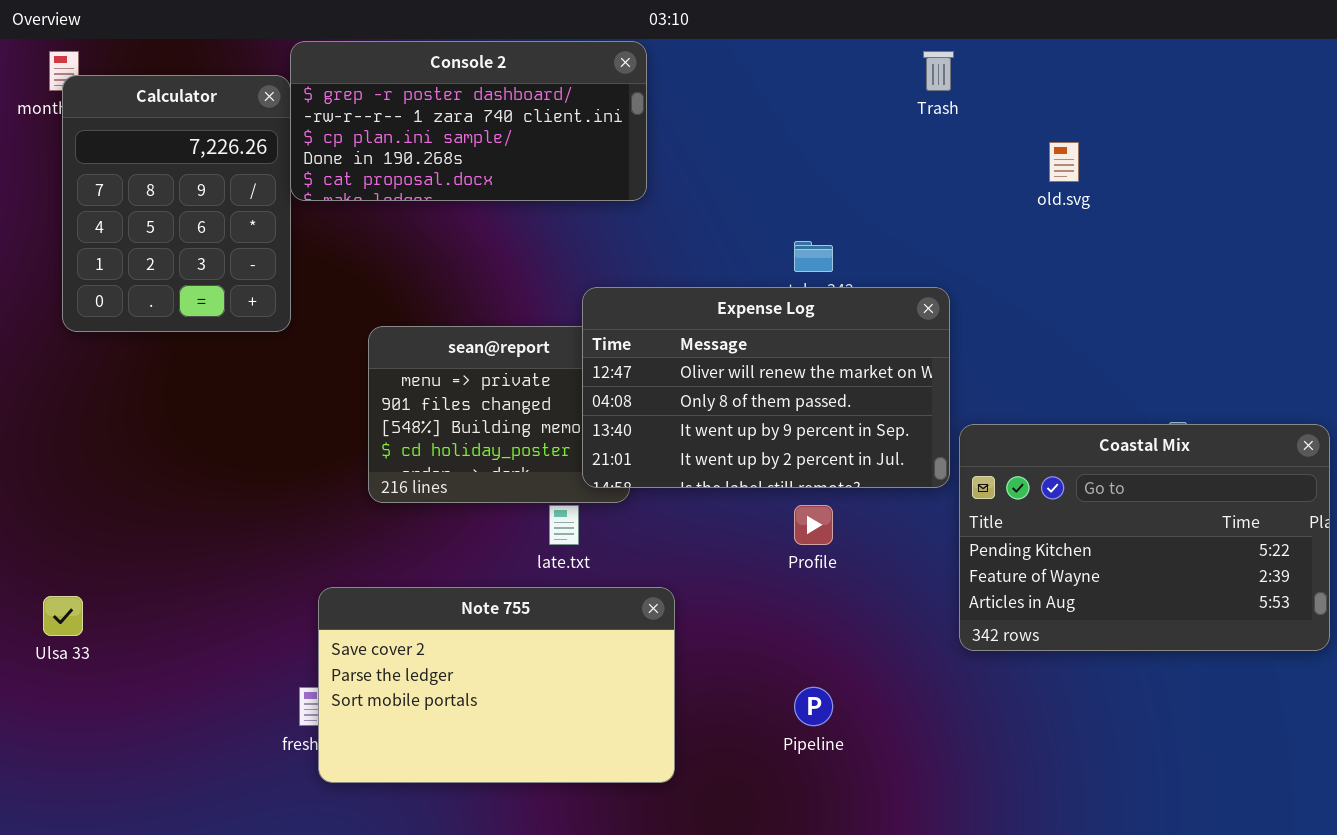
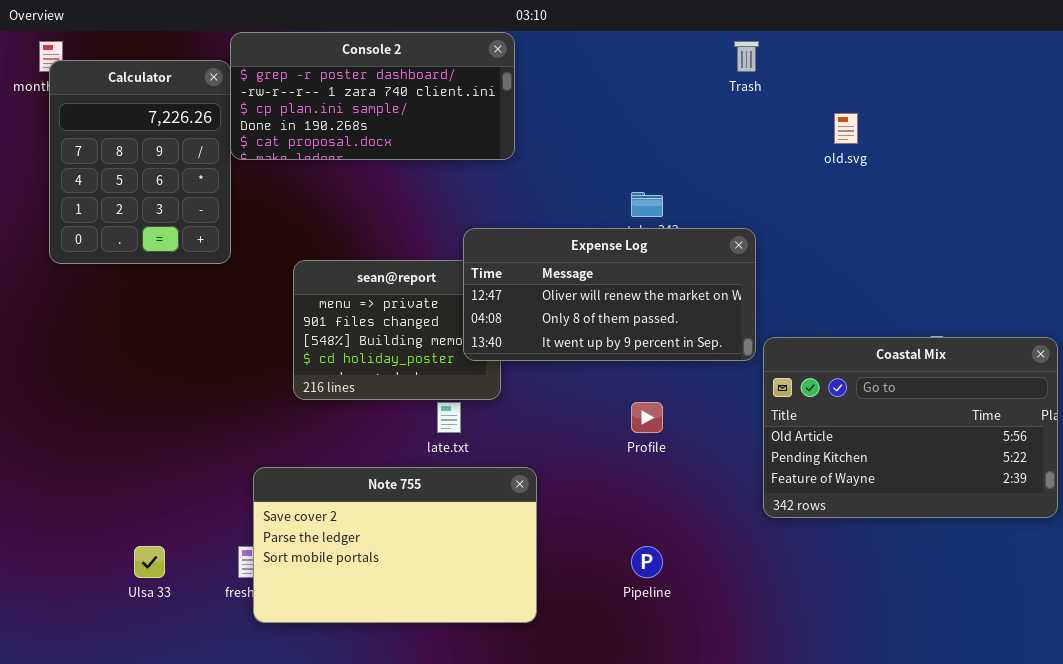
Expense Log: [582,287,950,488] -> [463,228,756,361], resized
Coastal Mix: [959,424,1330,651] -> [763,337,1058,518], scrolled up 1 row
Ulsa 33: [43,596,83,636] -> [134,546,165,578], moved

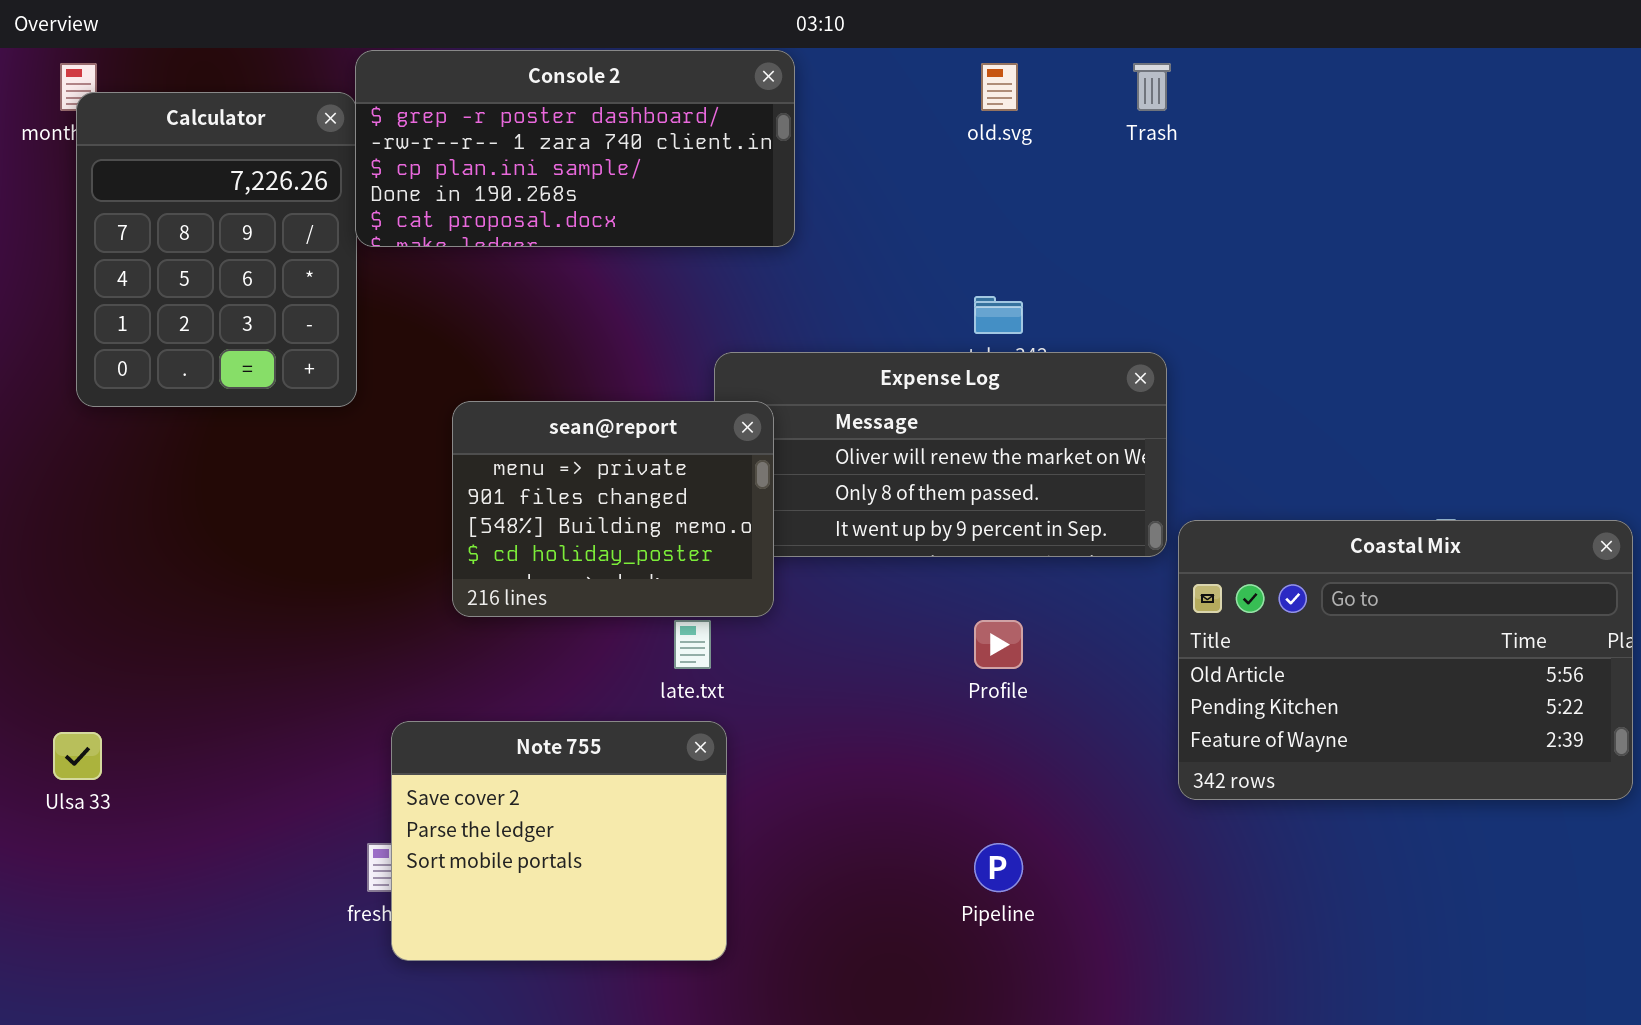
old.svg: [834,113,858,144] -> [981,63,1018,111], moved
sean@report: [293,260,501,400] -> [452,401,774,617], raised
Note 755: [253,467,537,623] -> [391,721,727,961], resized
Ulsa 33: [134,546,165,578] -> [53,732,102,780], moved

